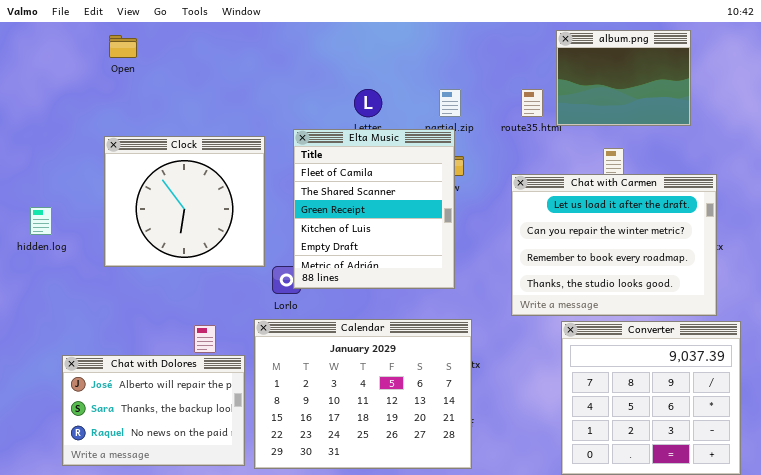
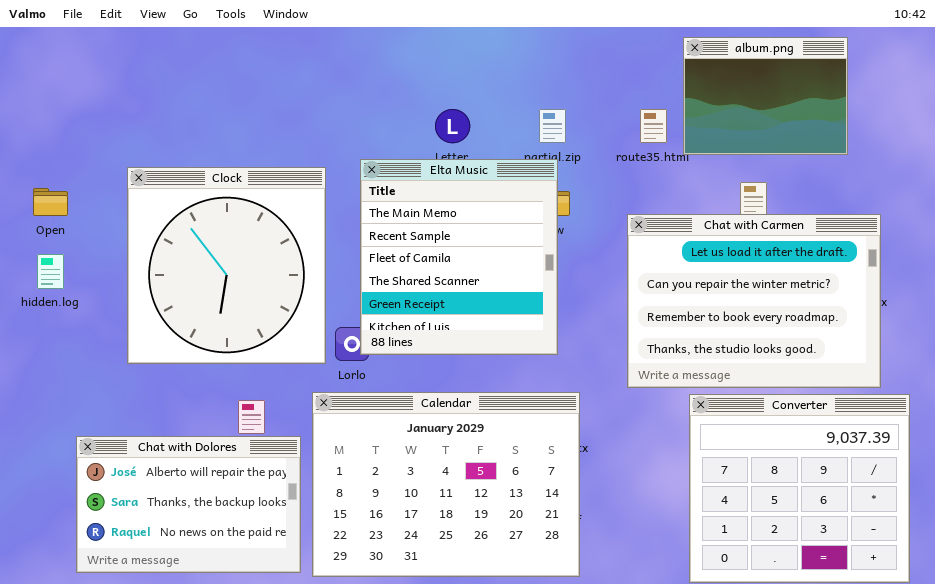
Open: [109,35,137,58] -> [33,188,68,216], moved
Elta Music: [293,129,455,289] -> [360,159,558,355], scrolled up 2 rows
Clock: [104,136,265,267] -> [127,167,326,364], resized

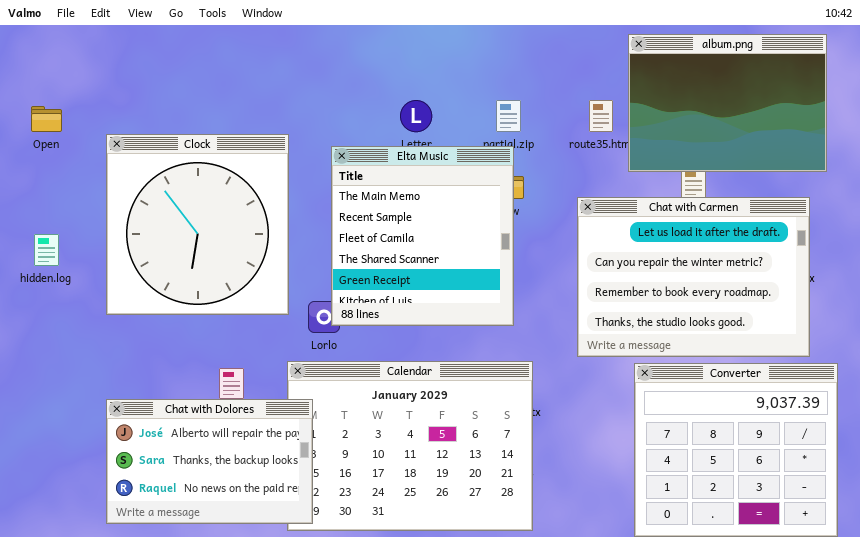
album.png: [683,37,848,155] -> [628,34,827,172], resized
Clock: [127,167,326,364] -> [106,134,289,315], moved
Open: [33,188,68,216] -> [31,106,62,132], moved
Chat with Dolores: [76,436,301,573] -> [106,399,313,524], moved

